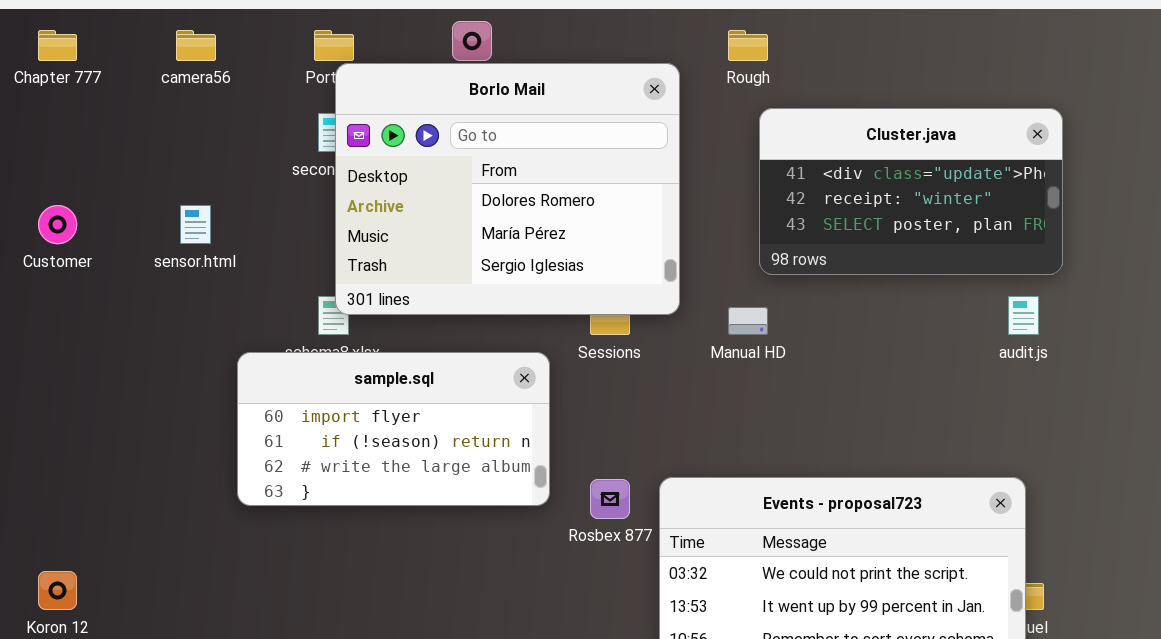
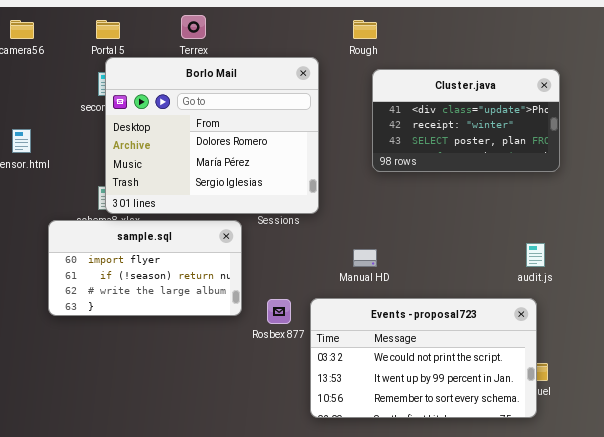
Borlo Mail: [335,63,680,315] -> [105,57,319,214], moved
audit.js: [1008,296,1039,335] -> [526,243,545,267], moved
Manual HD: [728,307,768,335] -> [353,249,377,267], moved

